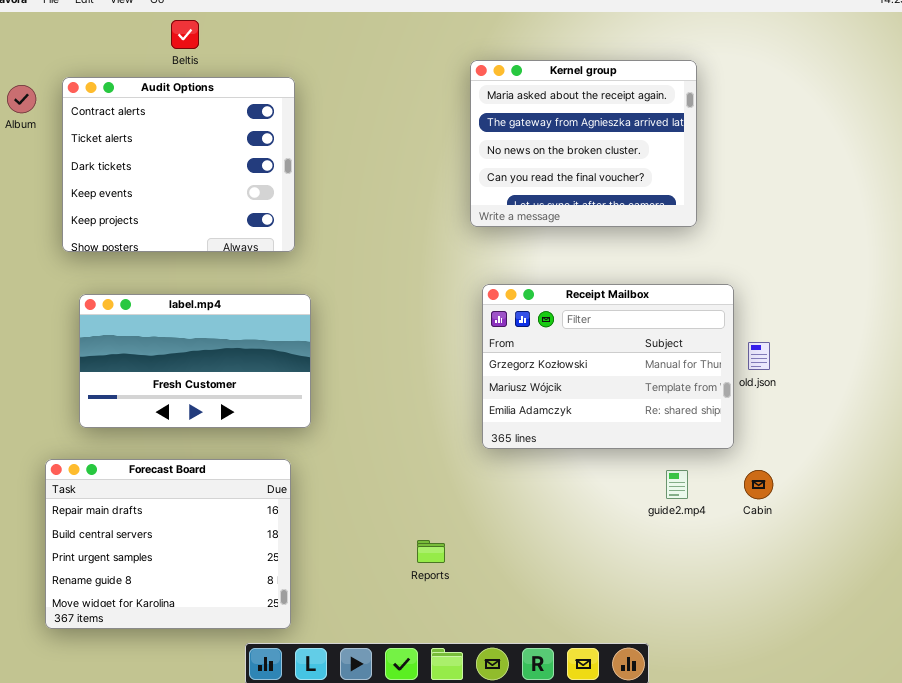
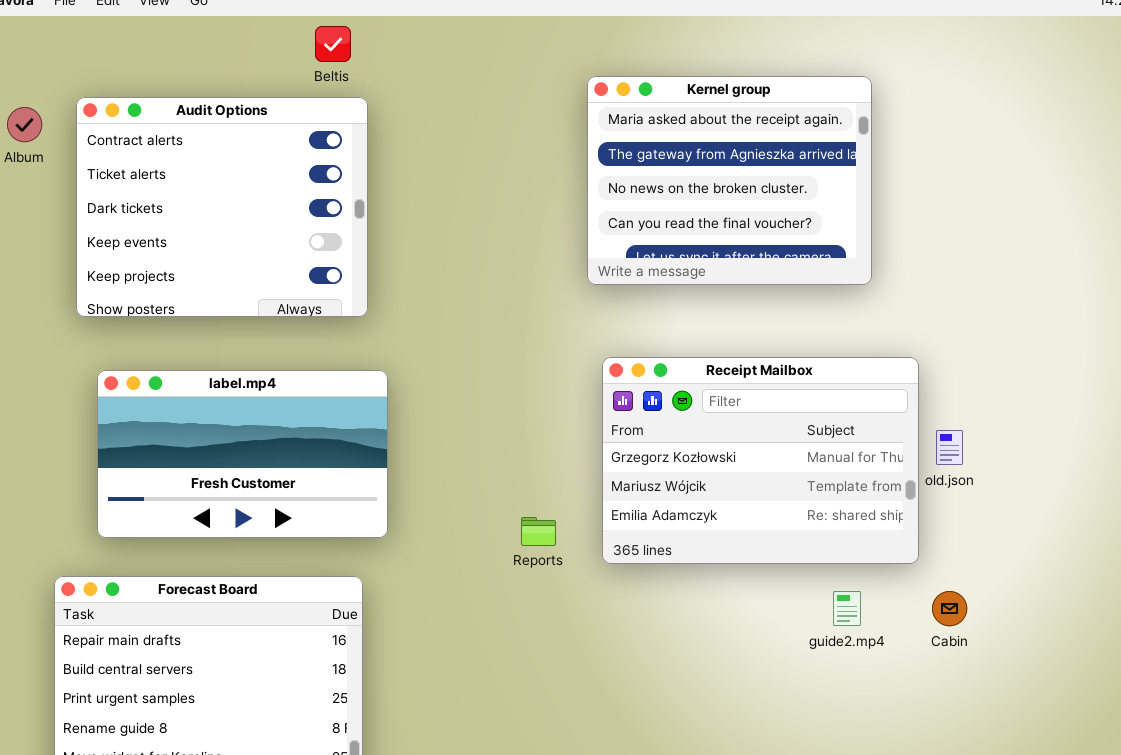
Beltis: [171,20,199,49] -> [315,26,351,62], moved
Reports: [417,540,445,563] -> [521,517,556,546], moved

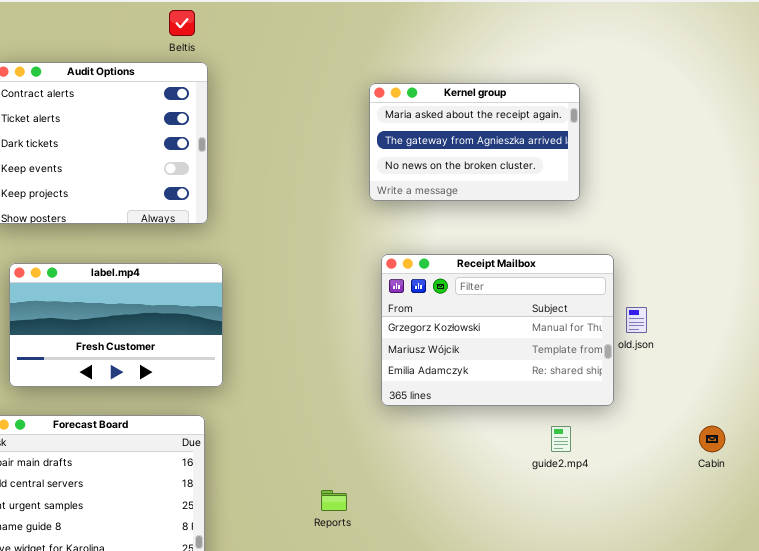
Kernel group: [587,76,872,285] -> [369,83,580,201], resized
Reports: [521,517,556,546] -> [321,490,347,511], moved
Cabin: [932,591,967,626] -> [699,426,725,452], moved

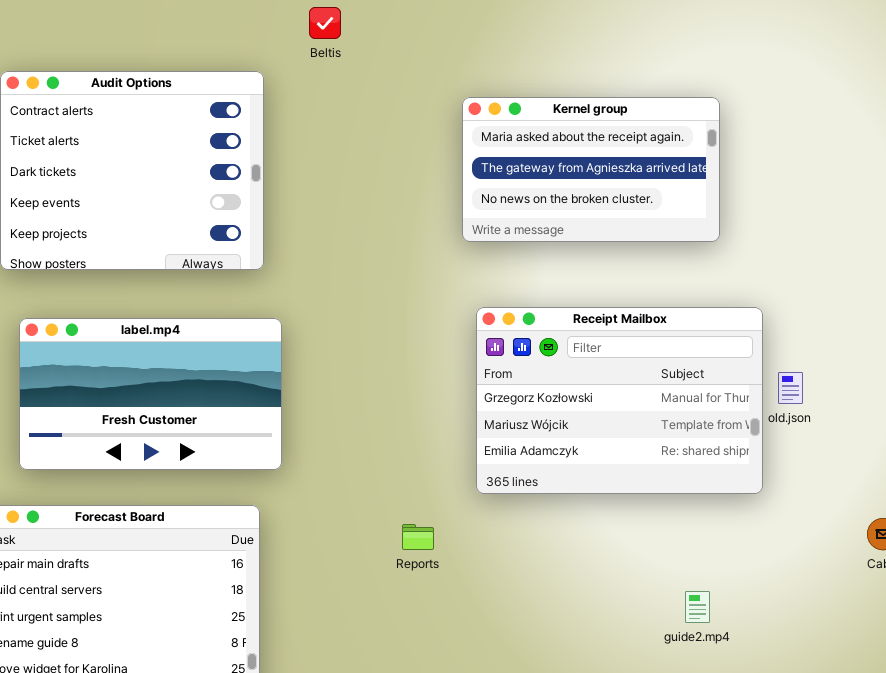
Beltis: [169,10,195,36] -> [309,7,341,39], moved
guide2.mp4: [551,426,571,452] -> [685,591,710,623], moved
Reports: [321,490,347,511] -> [402,524,434,550], moved

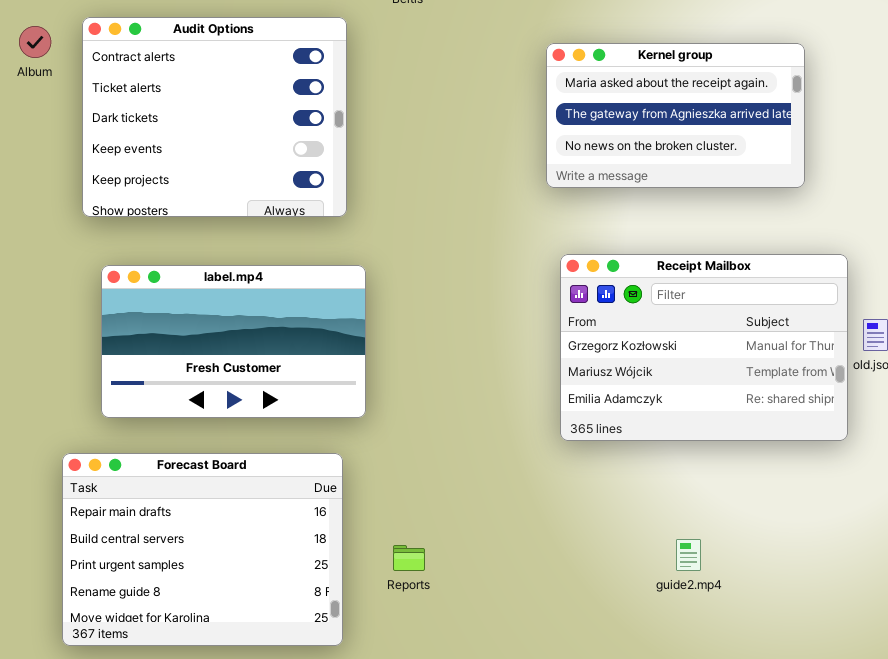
Reports: [402,524,434,550] -> [393,545,425,571], moved
guide2.mp4: [685,591,710,623] -> [676,539,701,571], moved

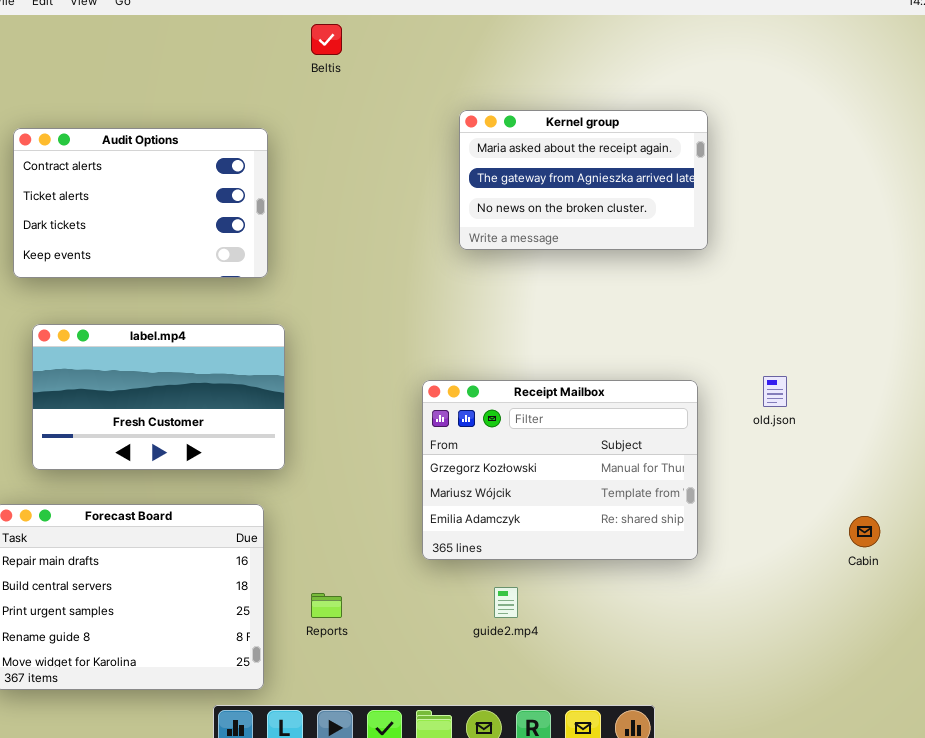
Audit Options: [82,17,347,217] -> [13,128,268,278], resized
Receipt Mailbox: [560,254,848,441] -> [422,380,698,560], moved
guide2.mp4: [676,539,701,571] -> [494,587,518,618], moved

